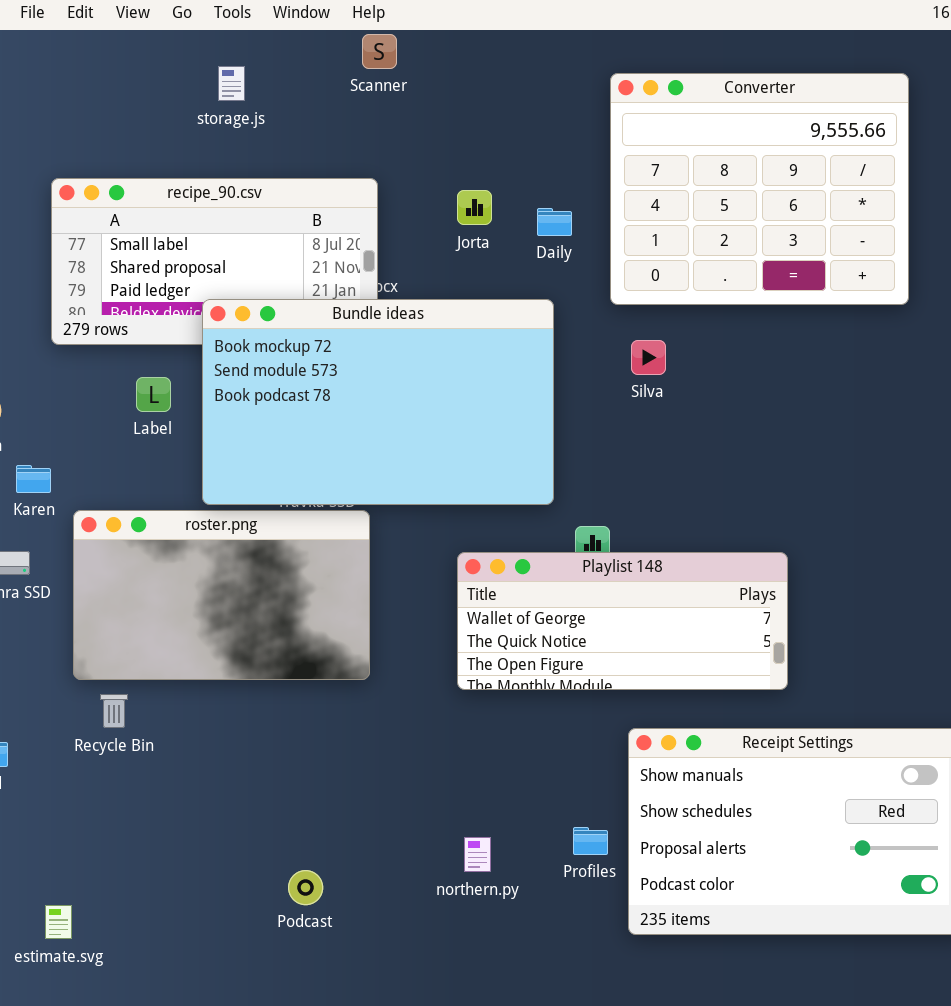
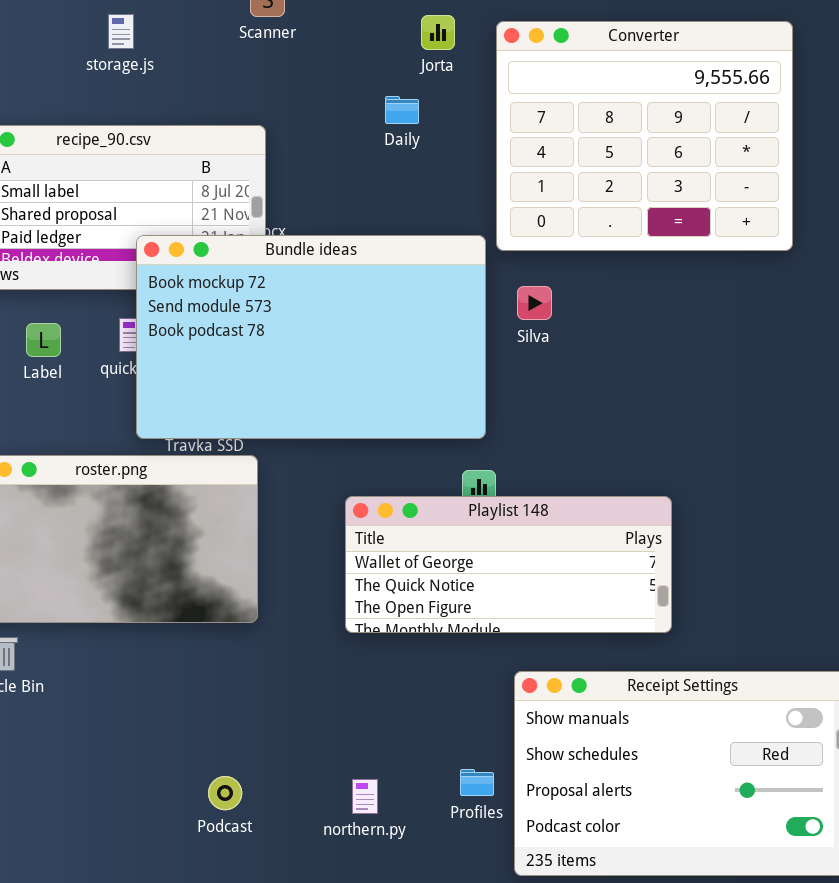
Jorta: [457,190,492,225] -> [421,15,455,50], moved
Daily: [537,208,572,236] -> [385,96,419,124], moved
Bundle ideas: [202,299,554,505] -> [136,235,486,439], moved
Podcast: [288,870,323,905] -> [208,776,242,810], moved

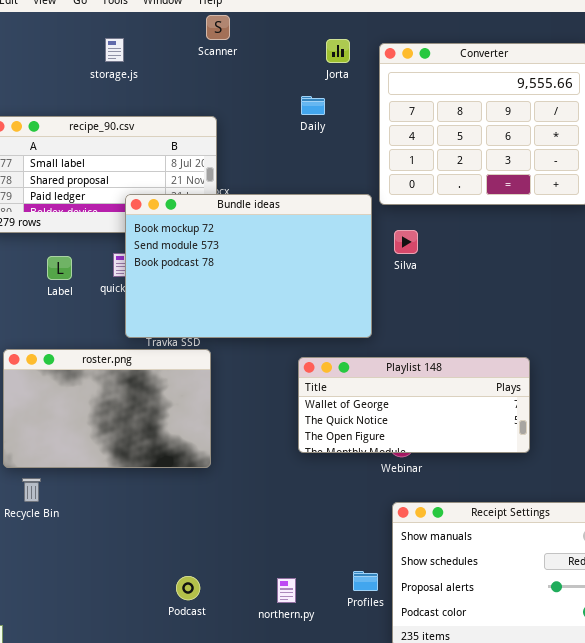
Playlist 148: [345,496,672,633] -> [298,357,530,453], moved

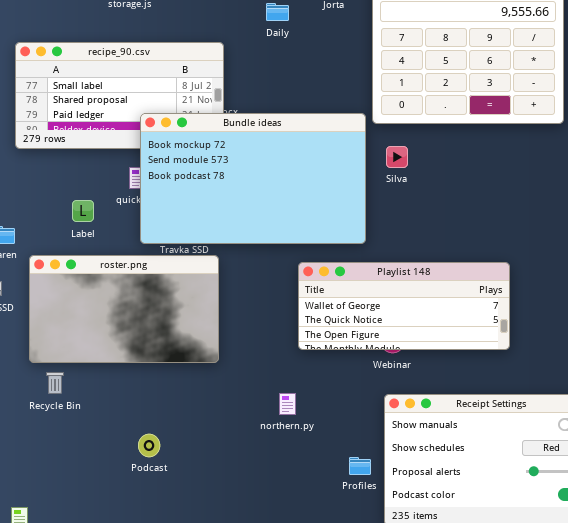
Daily: [301,96,325,115] -> [266,3,289,21], moved
Label: [47,256,72,280] -> [72,200,94,222], moved
Podcast: [176,576,200,600] -> [138,434,160,457], moved
northern.py: [277,578,296,603] -> [279,393,296,415], moved

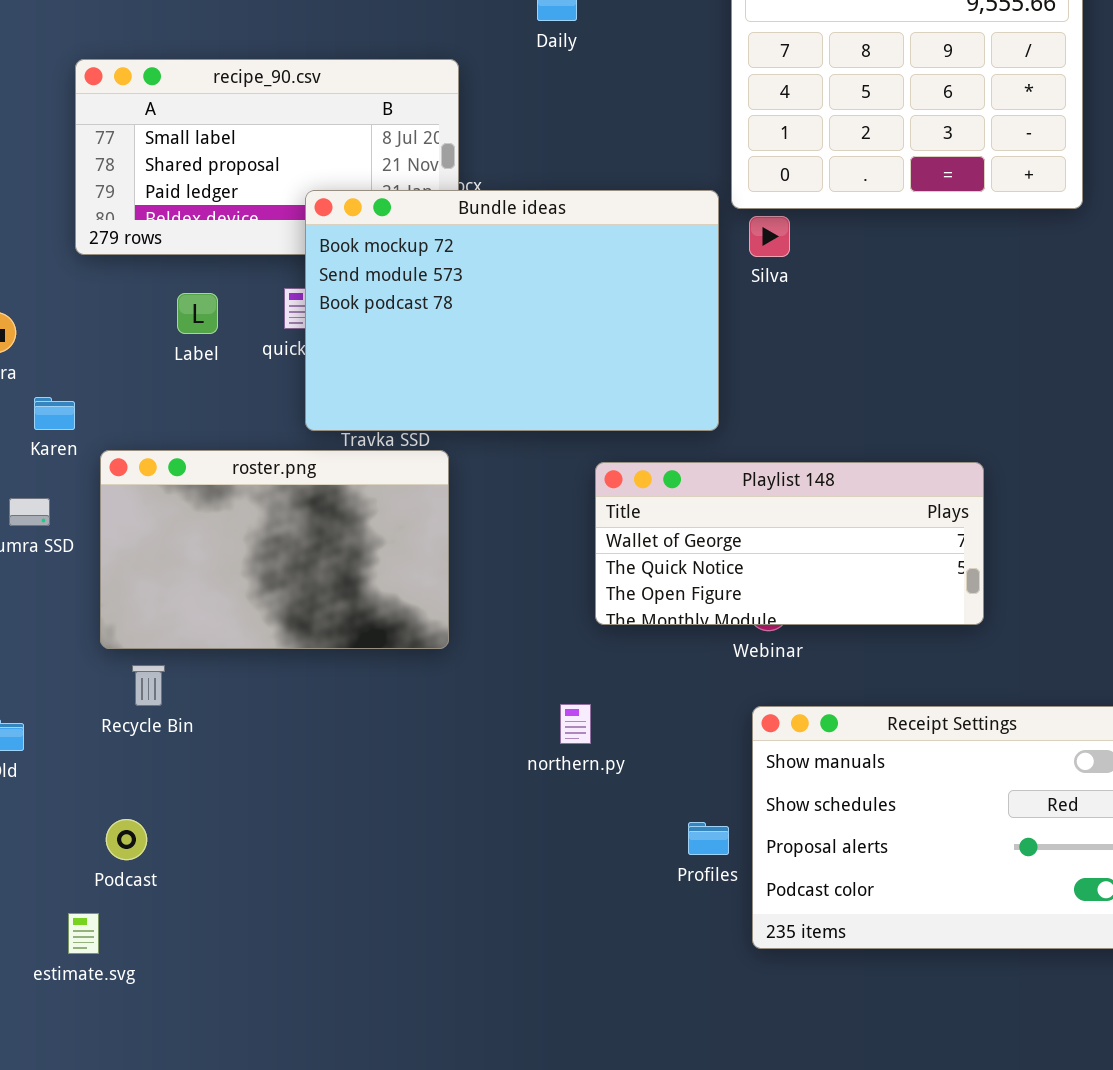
Silva: [386,146,408,168] -> [749,216,790,257], moved
Label: [72,200,94,222] -> [177,293,218,334], moved
Podcast: [138,434,160,457] -> [106,819,147,860], moved

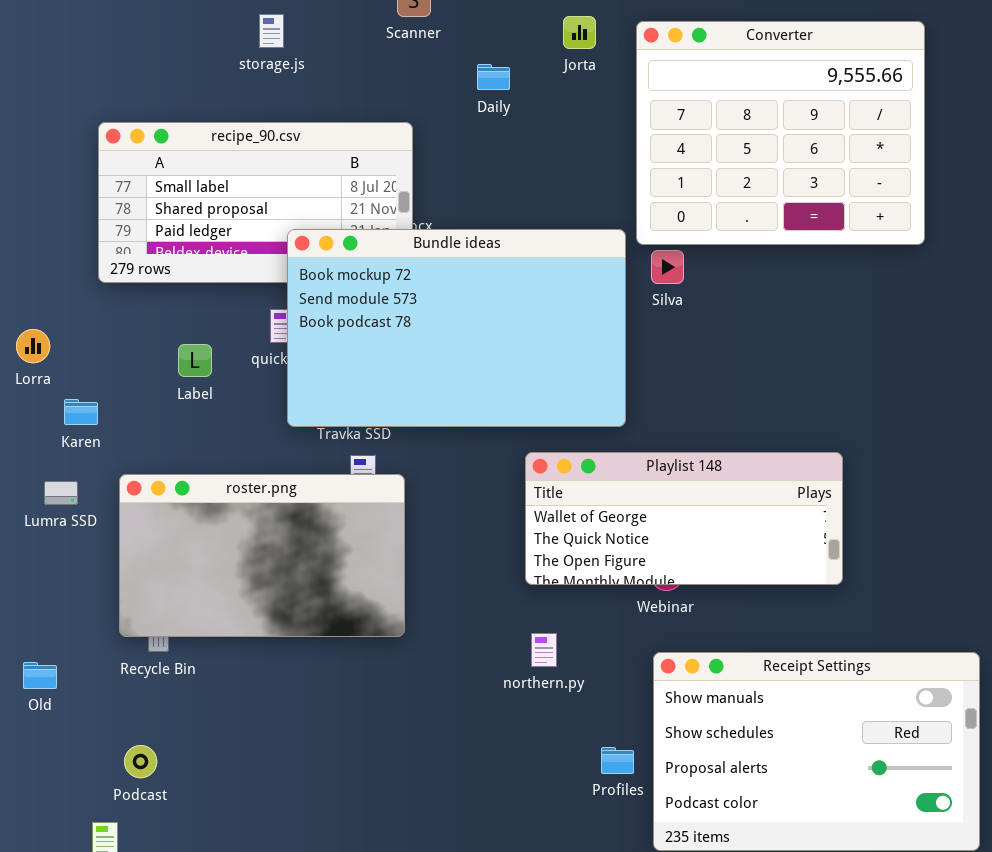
Label: [177,293,218,334] -> [178,344,212,377], moved
roster.png: [100,450,449,649] -> [119,474,405,637], moved
northern.py: [560,704,591,744] -> [531,633,557,667], moved

